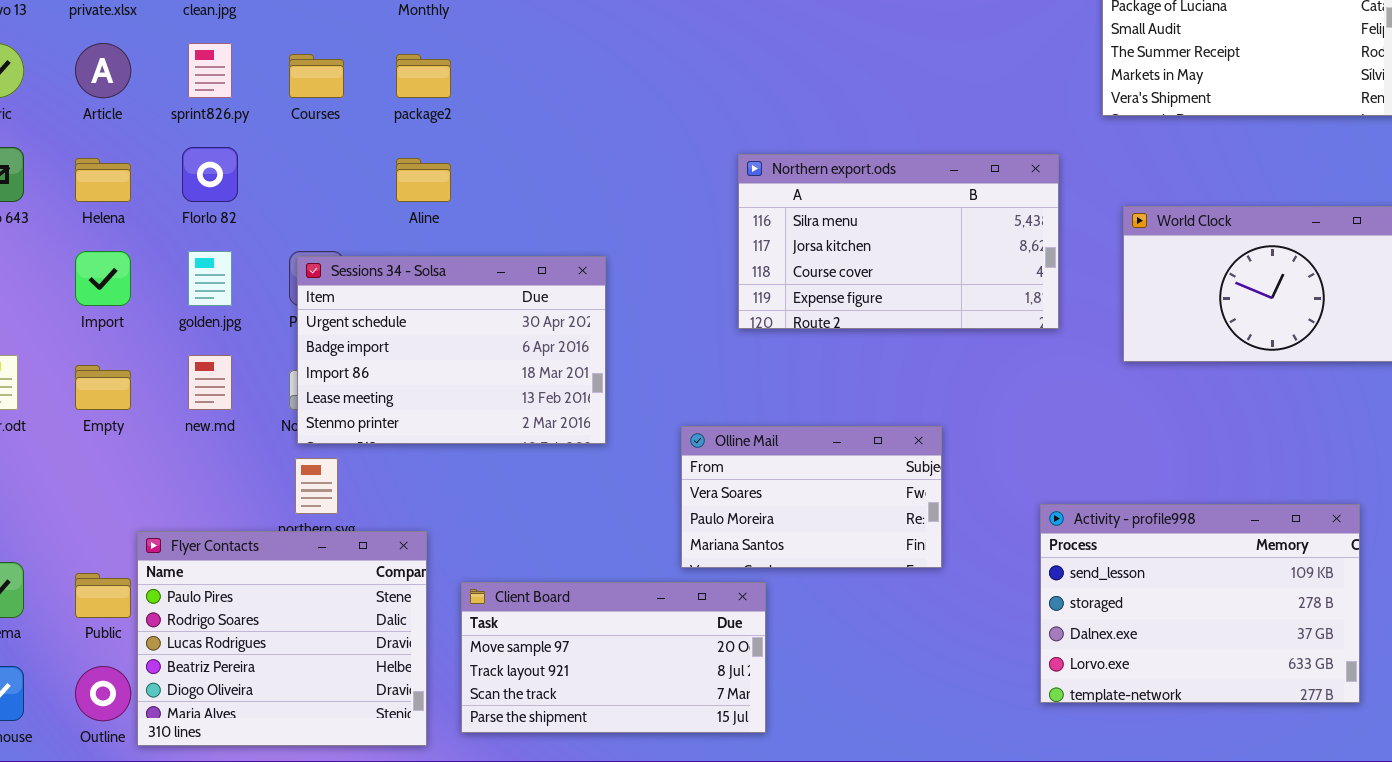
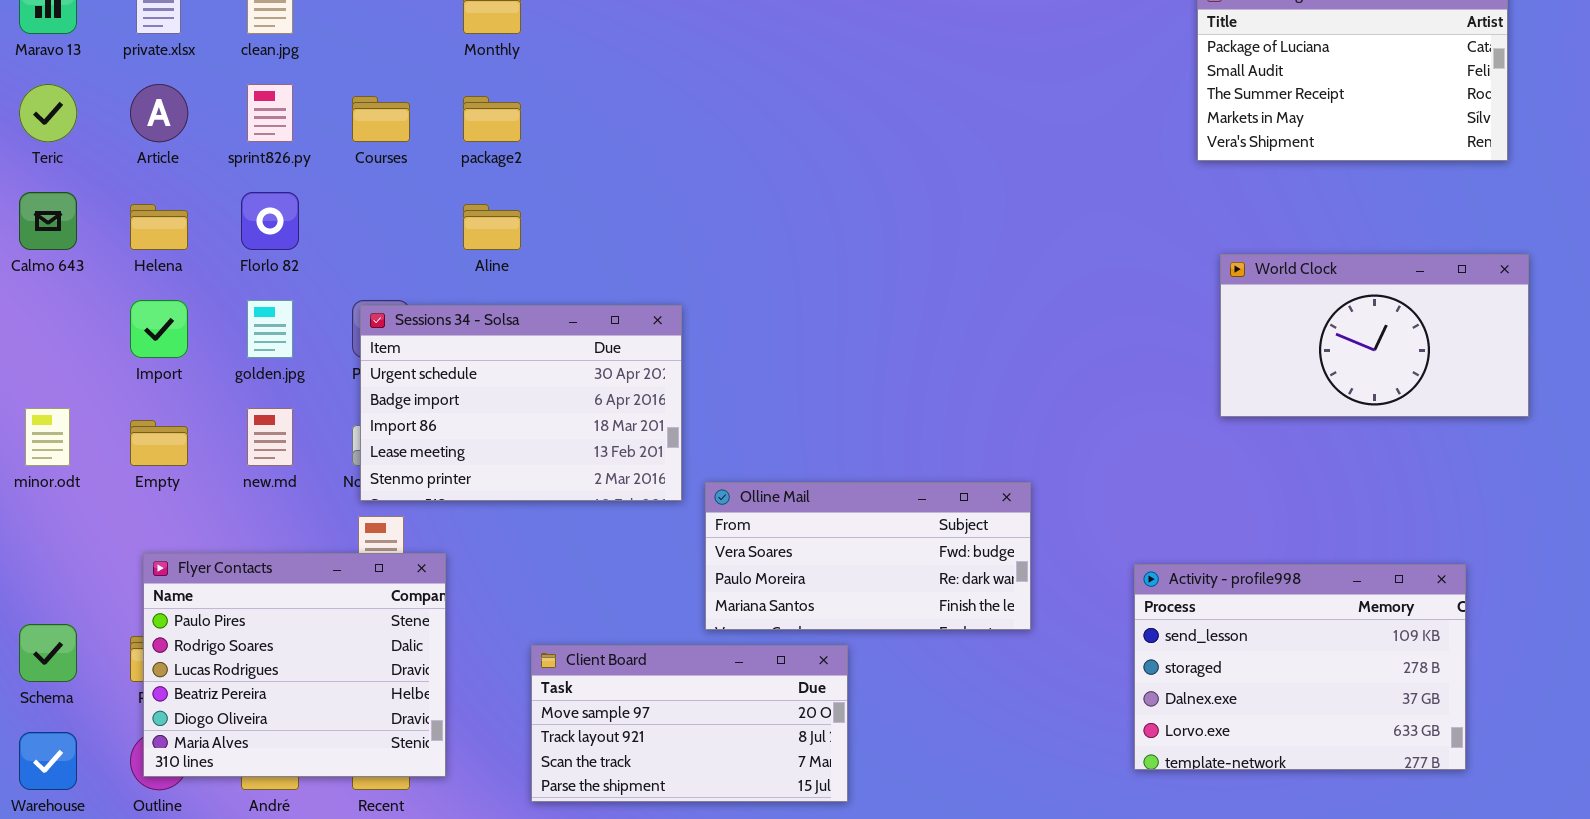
Northern export.ods: [738,154,1059,329] -> none, closed
Olline Mail: [681,426,942,568] -> [705,482,1031,630], resized
Flyer Contacts: [137,531,427,746] -> [143,553,446,777], moved

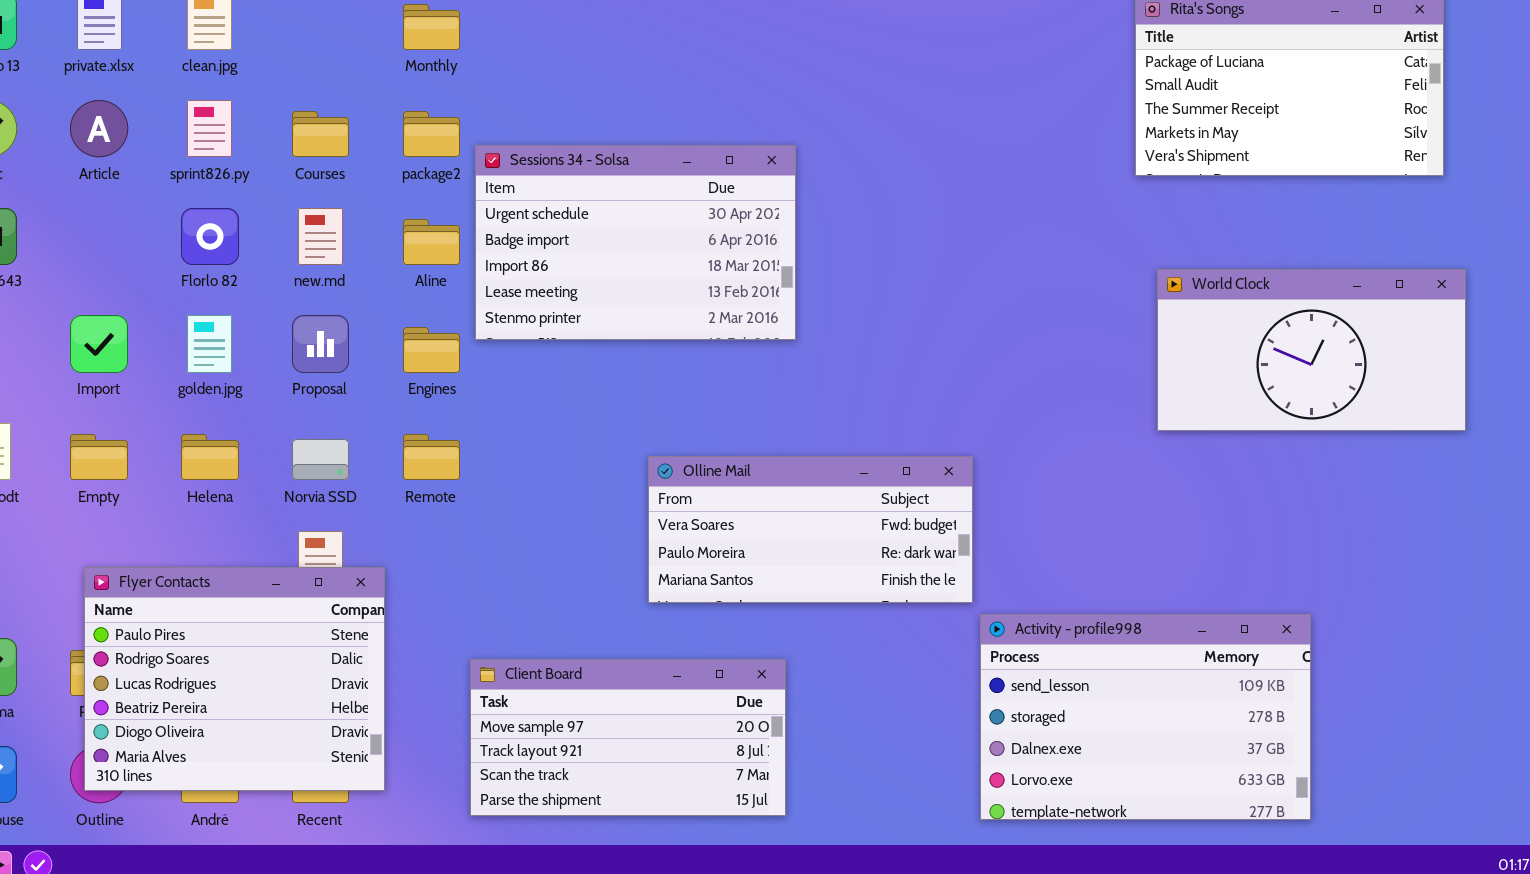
Helena: [130,204,188,250] -> [181,434,239,480], moved
Sessions 34 - Solsa: [360,305,682,501] -> [475,145,796,340], moved
new.md: [247,408,293,466] -> [298,208,343,265], moved
Olline Mail: [705,482,1031,630] -> [648,456,973,603], moved
Activity - profile998: [1134,564,1466,770] -> [980,614,1311,820], moved

